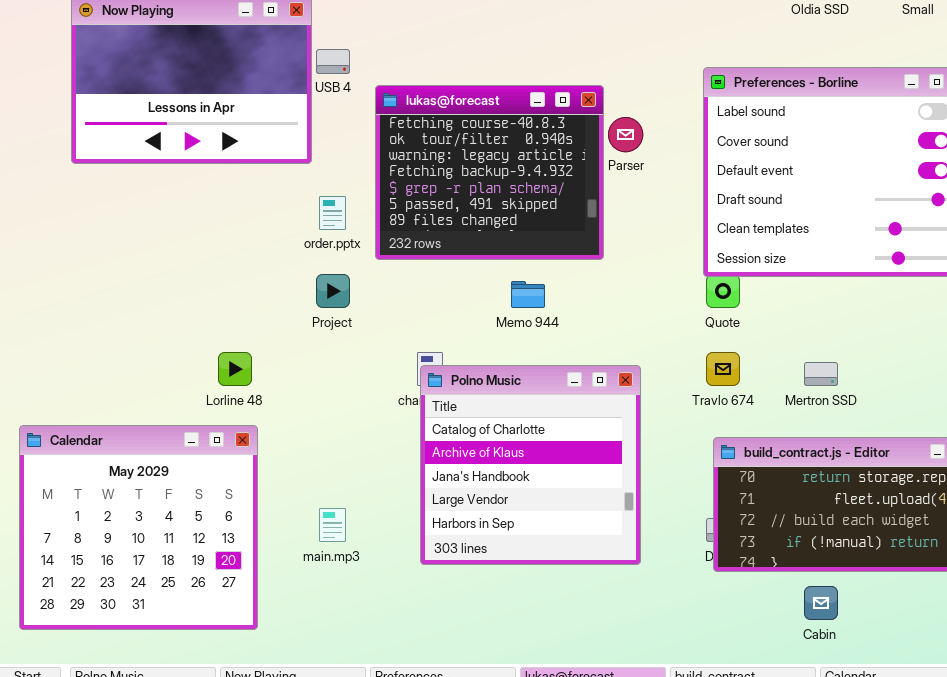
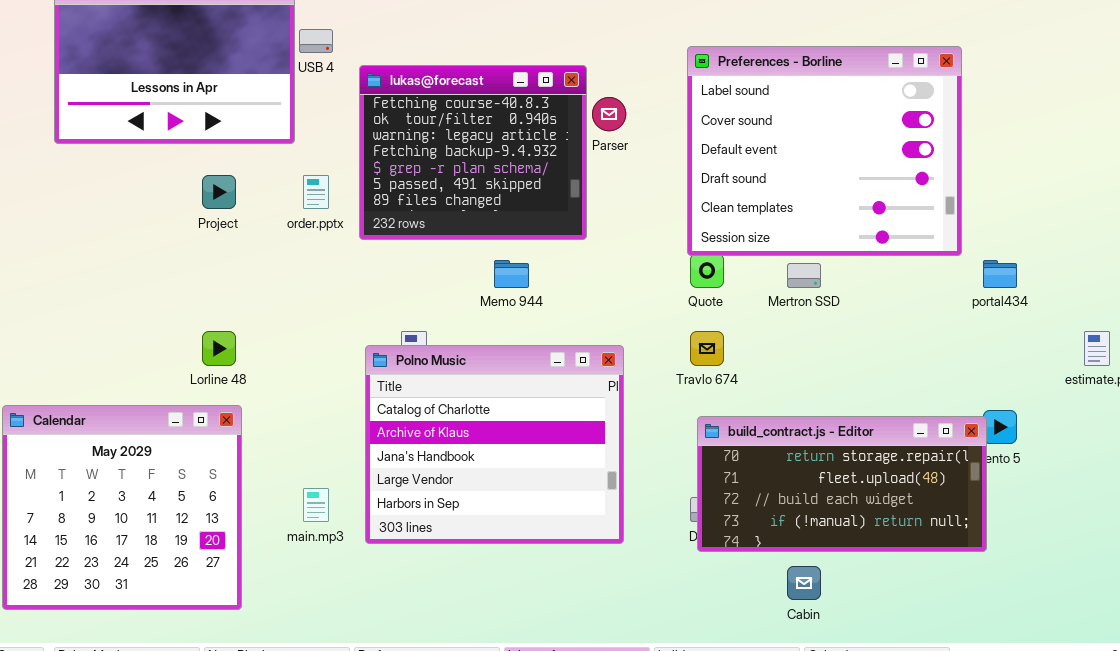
Project: [316,274,350,308] -> [202,175,236,209], moved
Mertron SSD: [804,362,838,386] -> [787,263,821,288], moved
Polno Music: [420,365,641,565] -> [365,345,624,544], resized

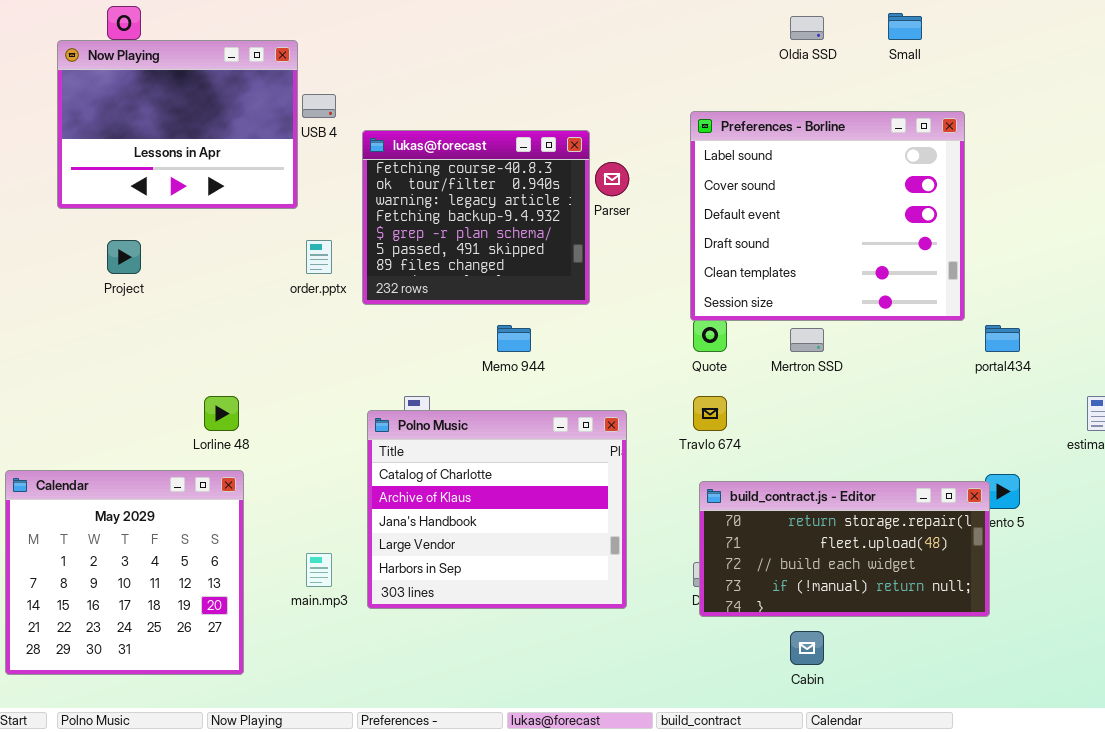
Project: [202,175,236,209] -> [107,240,141,274], moved

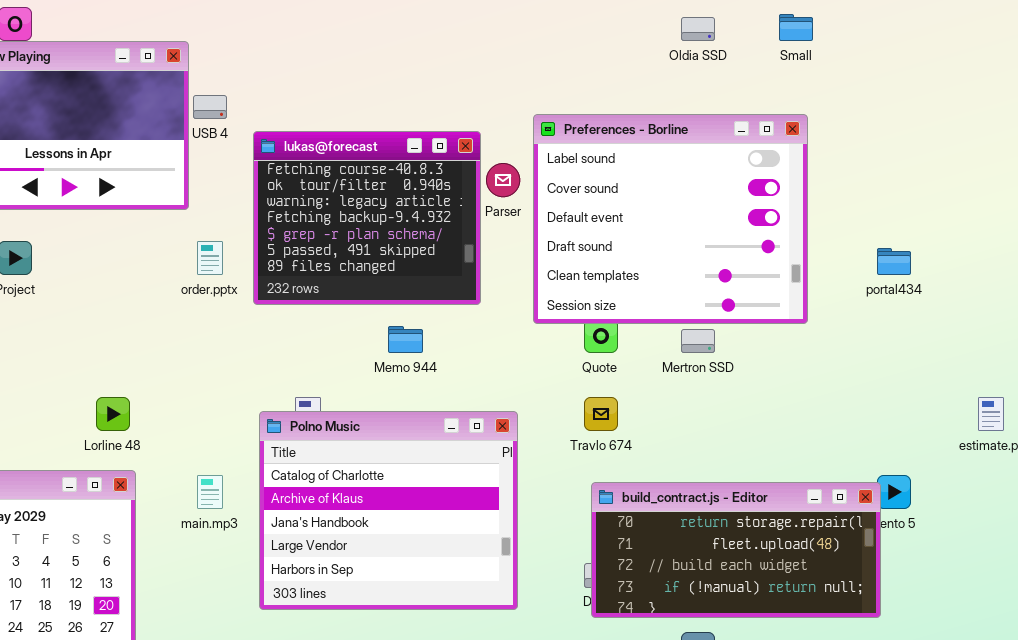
Preferences - Borline: [690,111,965,321] -> [533,114,808,324], moved
portal434: [985,325,1020,352] -> [877,248,911,275], moved
main.mp3: [306,553,332,587] -> [197,475,223,509], moved

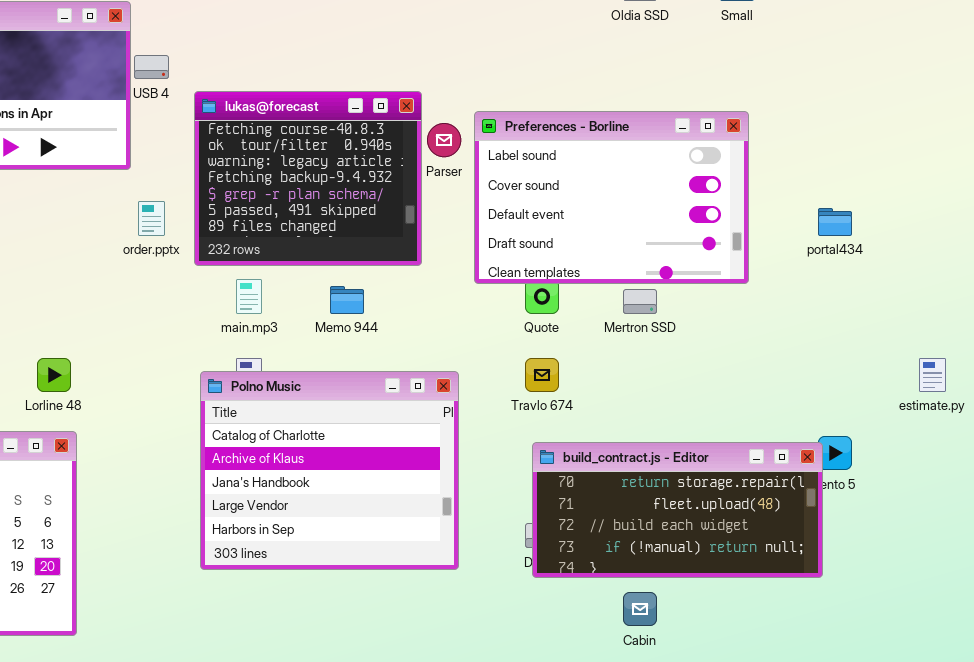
Preferences - Borline: [533,114,808,324] -> [474,111,749,284], resized
main.mp3: [197,475,223,509] -> [236,279,262,314], moved

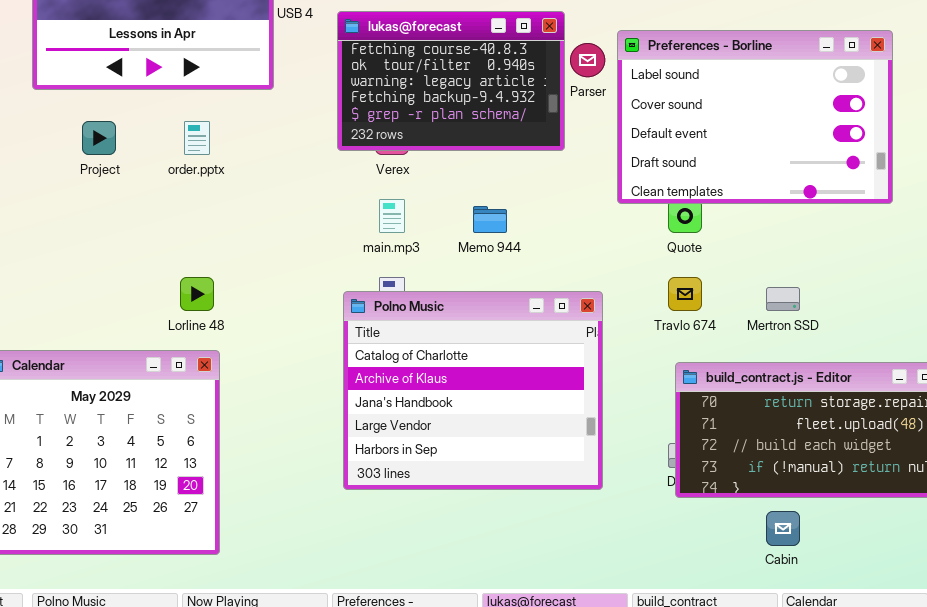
lukas@forecast: [194,91,422,266] -> [337,11,565,151], resized
order.pptx: [138,201,165,236] -> [184,121,210,155], moved
Mertron SSD: [623,289,657,314] -> [766,287,800,311], moved

